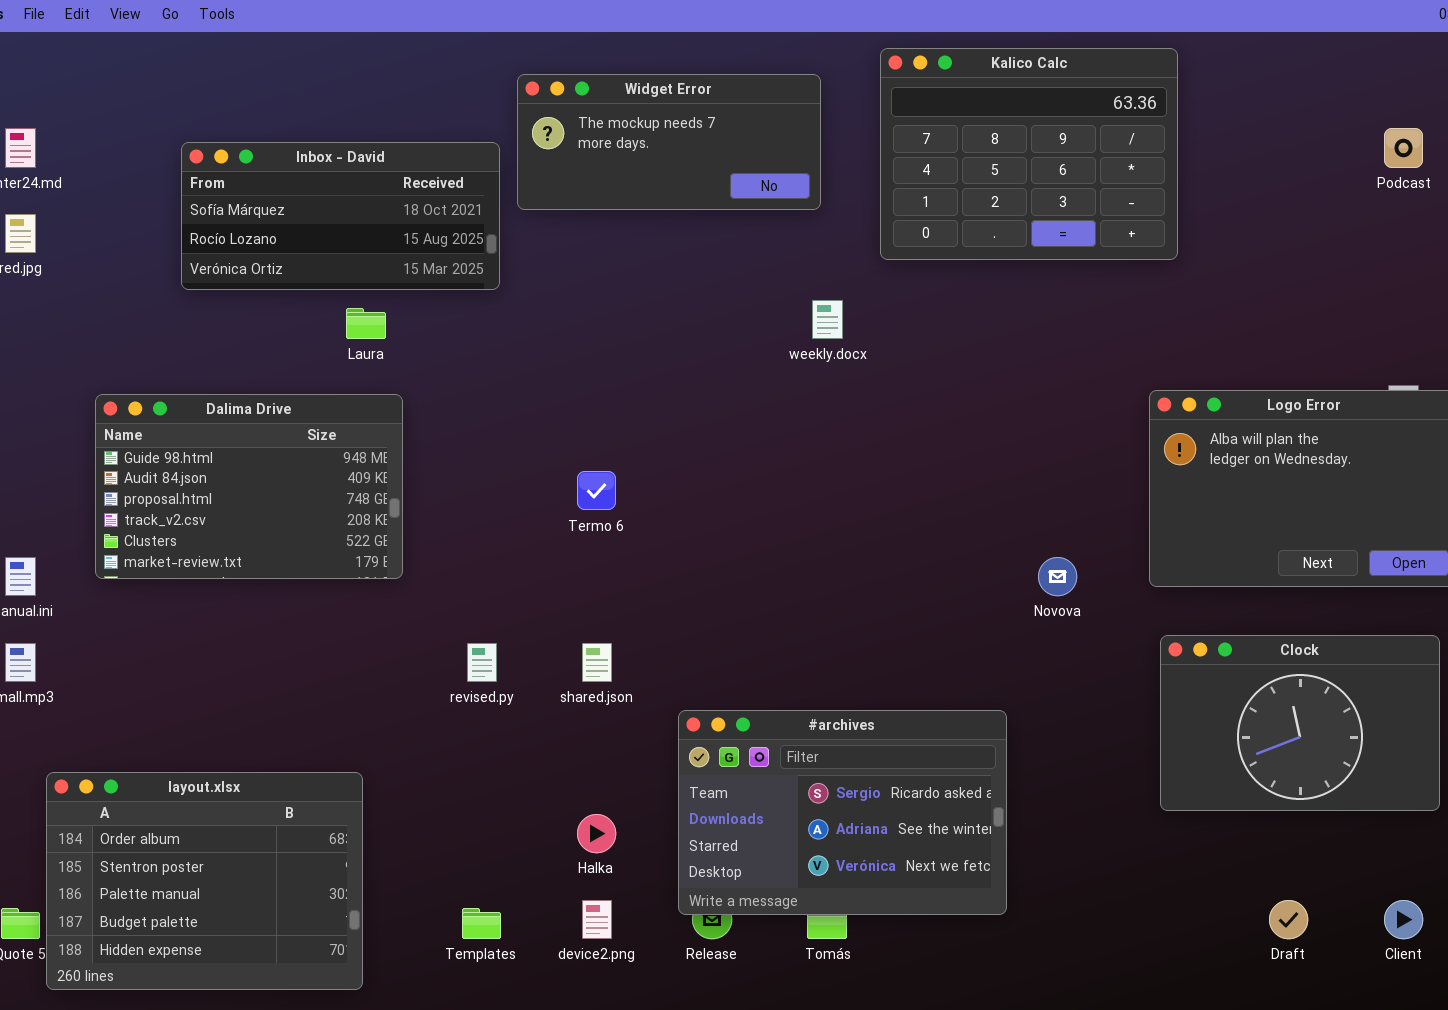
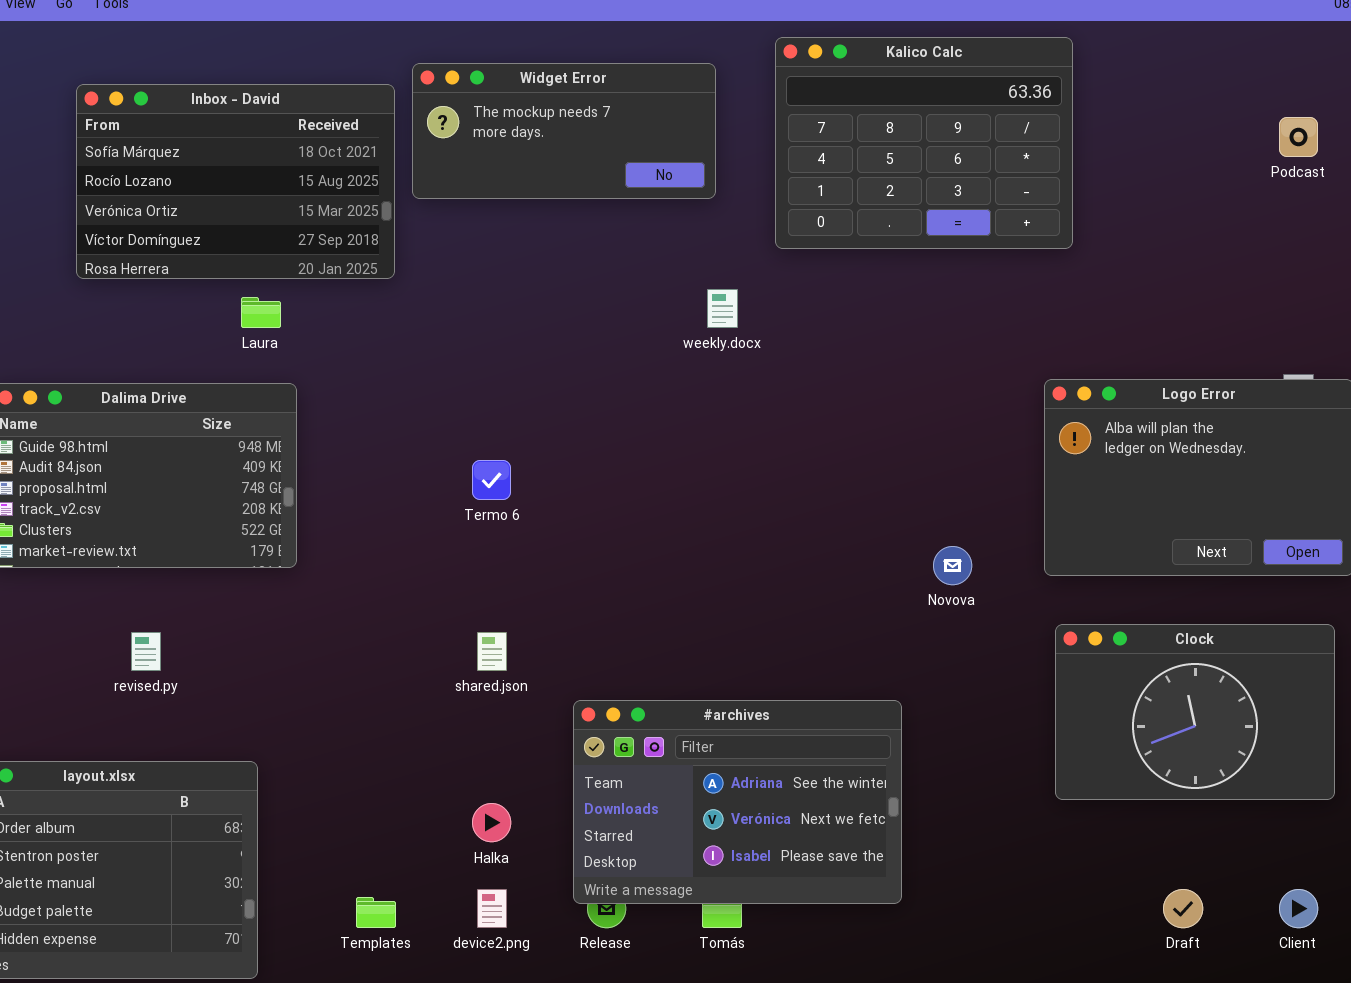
Inbox - David: [181,142,500,290] -> [76,84,395,279], resized
revised.py: [467,643,497,682] -> [131,632,161,671], moved
#archives: [678,710,1007,915] -> [573,700,902,904], scrolled down 1 row

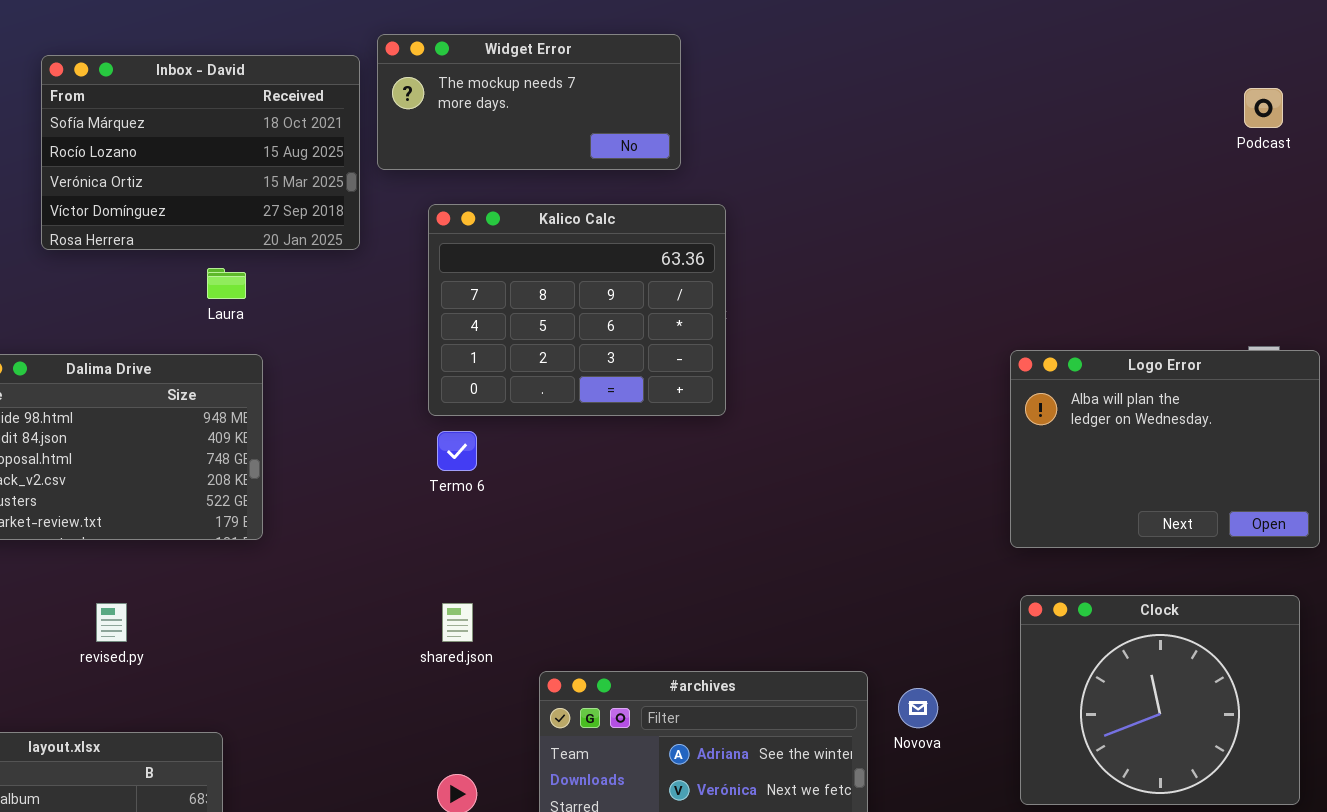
Kalico Calc: [775,37,1073,249] -> [428,204,726,416], moved
Novova: [933,546,972,585] -> [898,688,938,728], moved
Clock: [1055,624,1335,800] -> [1020,595,1300,805], resized

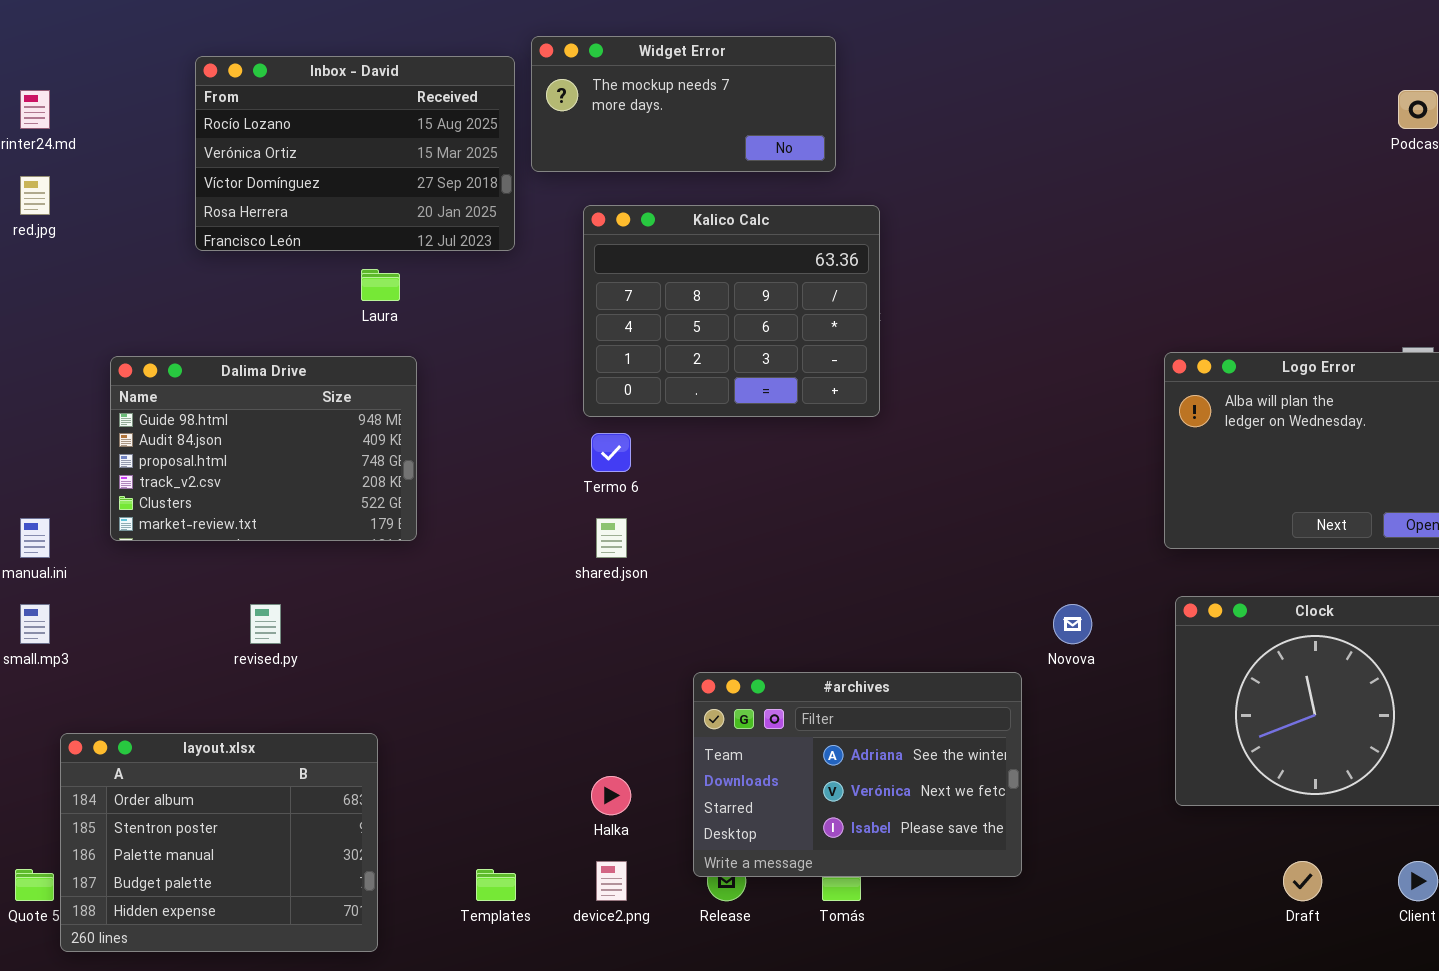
Inbox - David: [41,55,360,250] -> [195,56,515,251], scrolled down 1 row
shared.json: [442,603,473,642] -> [596,518,627,558], moved
Novova: [898,688,938,728] -> [1053,604,1092,644], moved

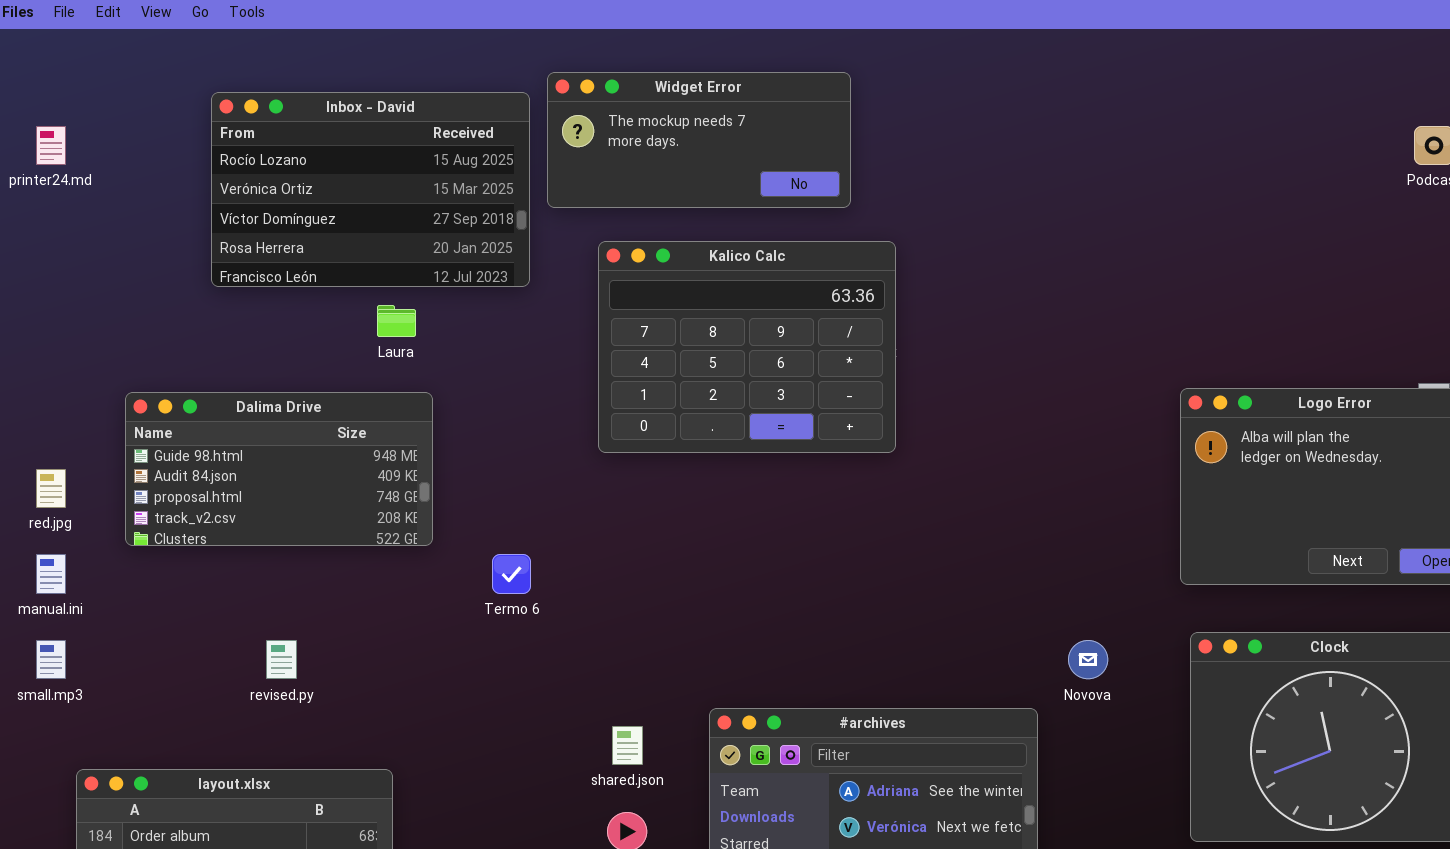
red.jpg: [20,176,50,215] -> [36,469,66,508], moved
Dalima Drive: [110,356,417,541] -> [125,392,433,546], resized
Termo 6: [591,433,631,472] -> [492,554,531,594], moved
shared.json: [596,518,627,558] -> [612,726,643,765], moved

